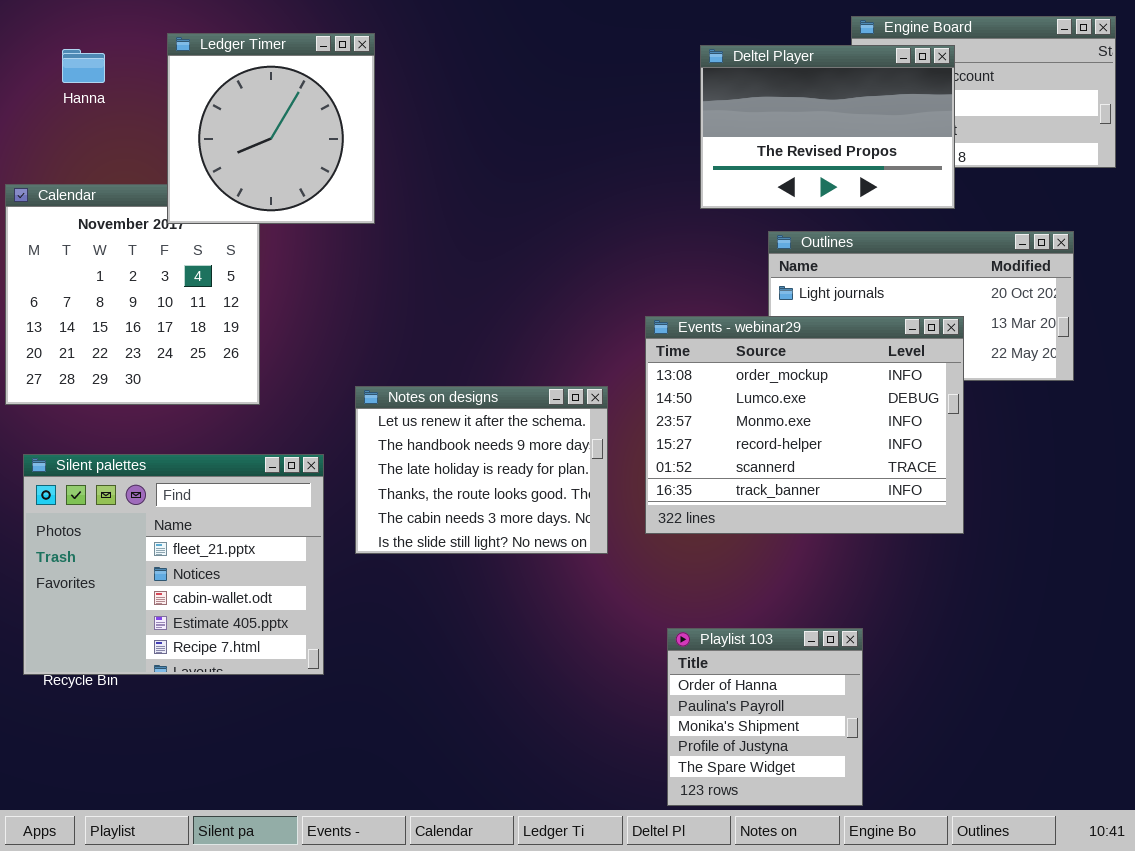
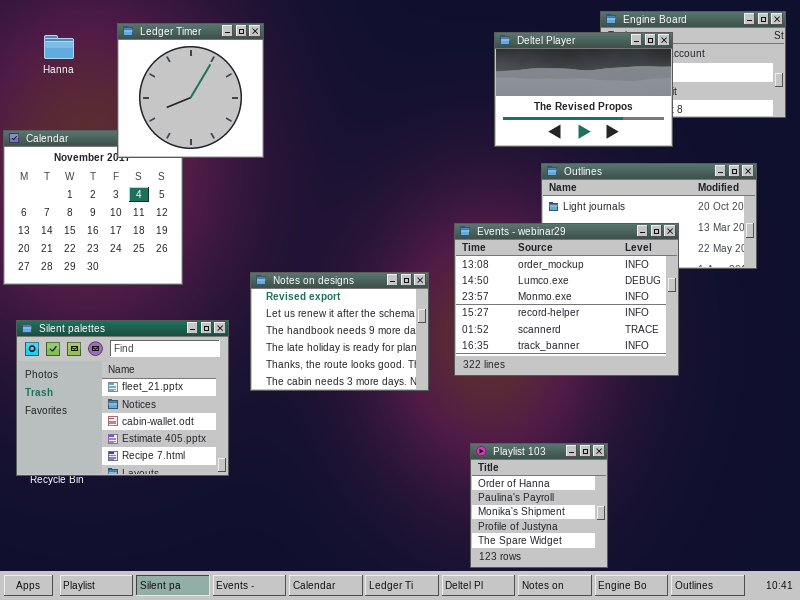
Notes on designs: [355,386,608,554] -> [250,272,429,391], scrolled up 1 row

